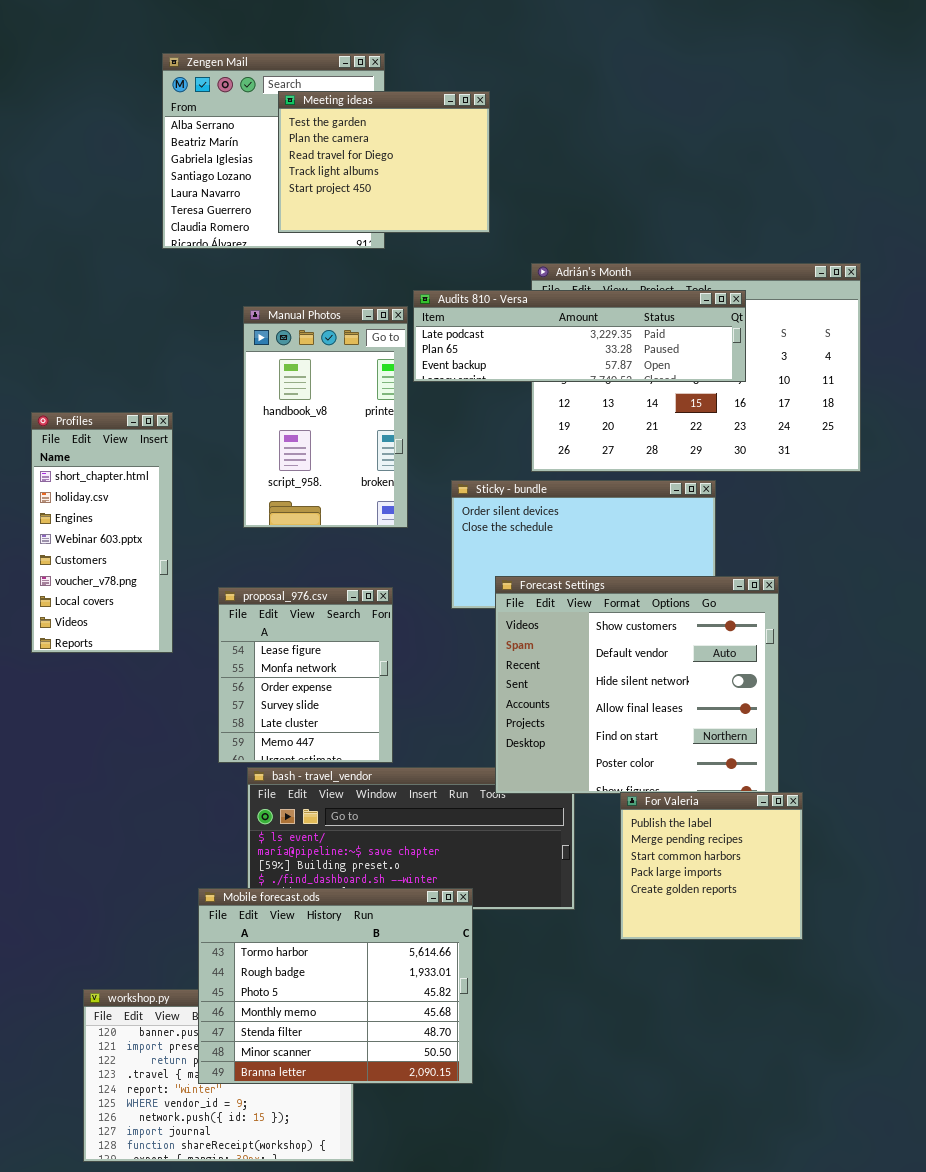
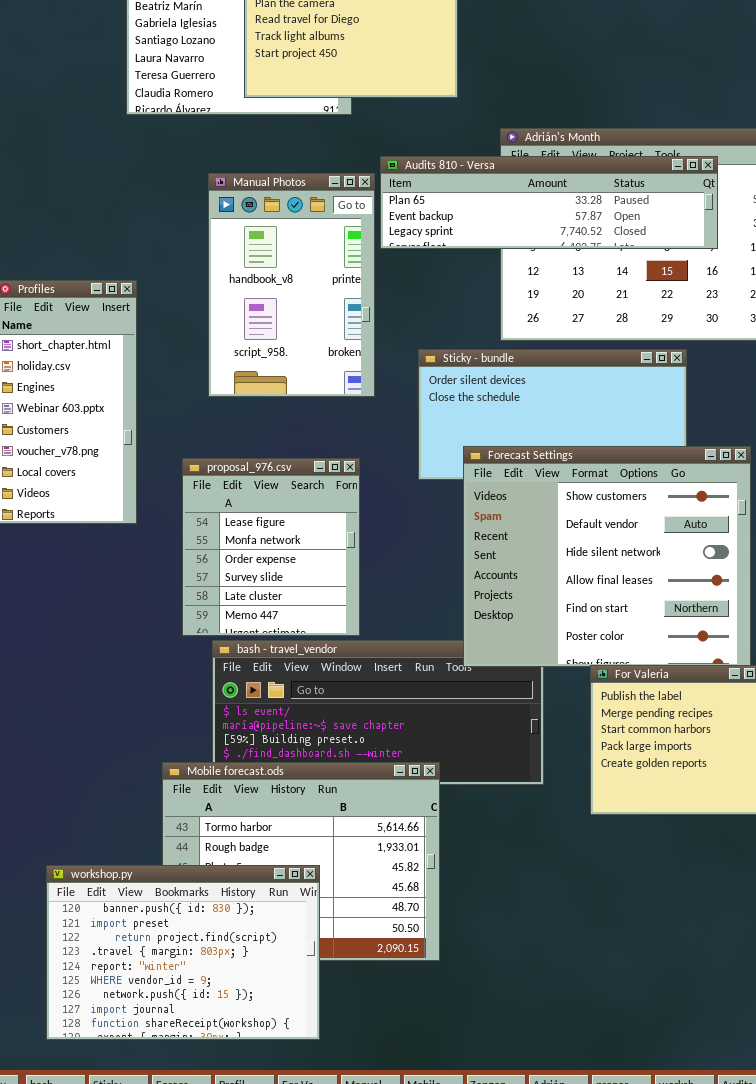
Audits 810 - Versa: [413,290,746,382] -> [380,156,718,249], scrolled down 1 row
workshop.py: [83,989,354,1162] -> [46,865,320,1040], raised

